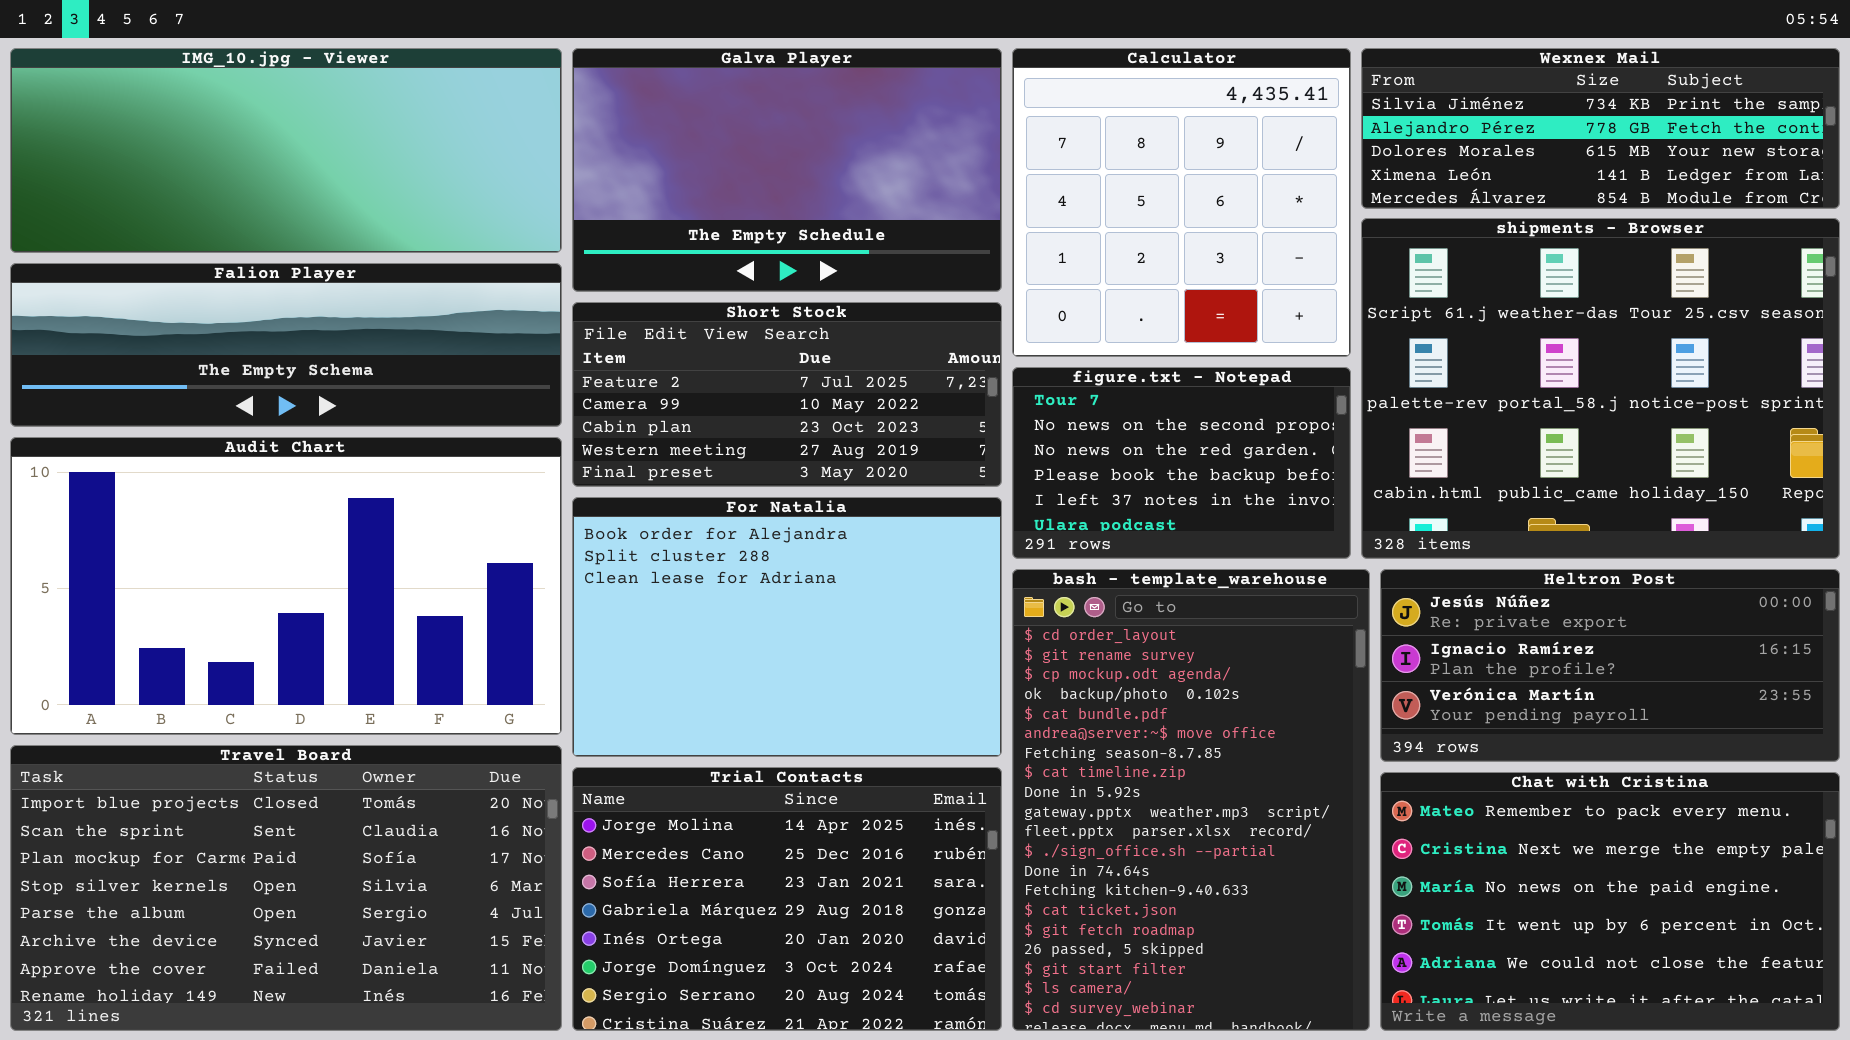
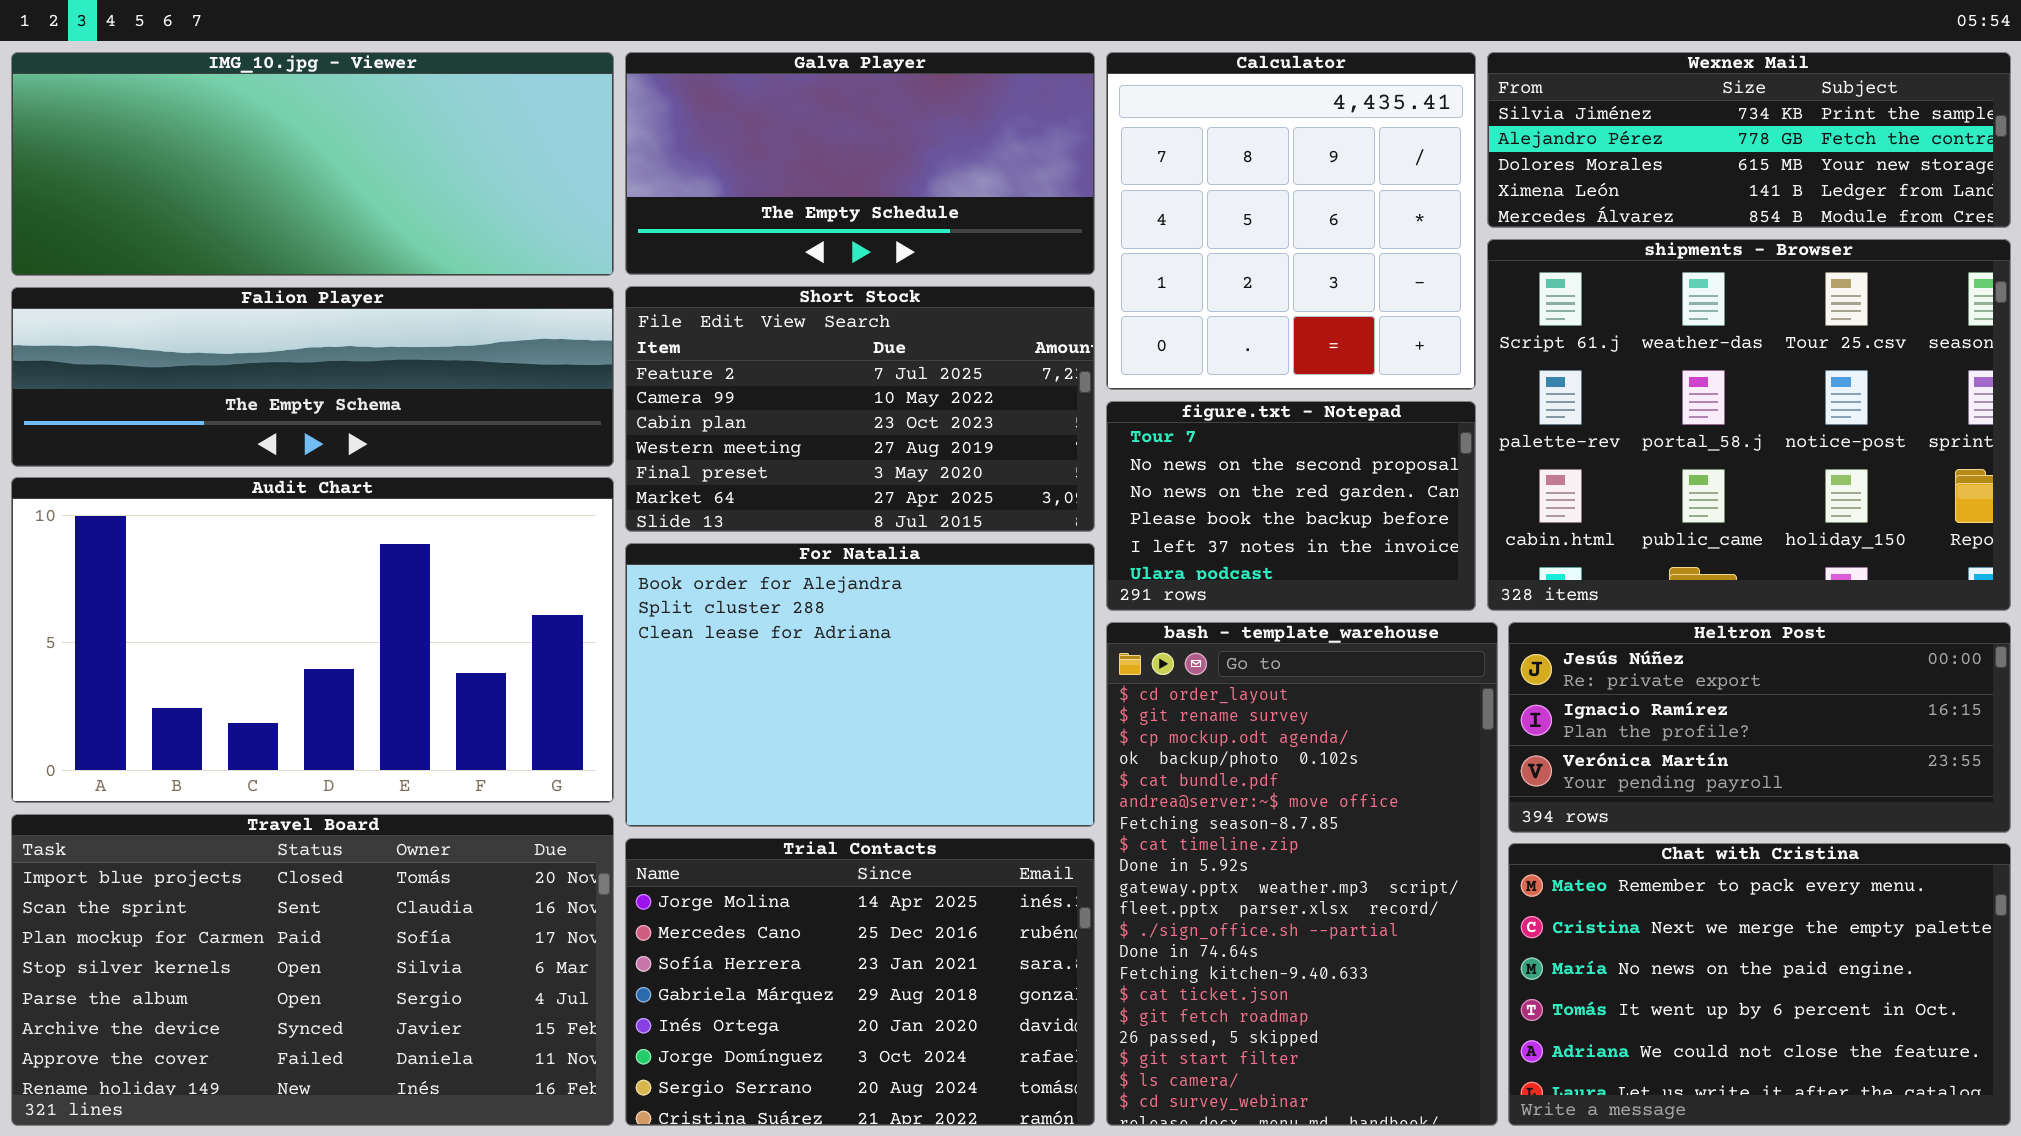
Galva Player: [572,48,1002,292] -> [625,52,1095,275], resized
Short Stock: [572,302,1002,487] -> [625,286,1095,532], resized

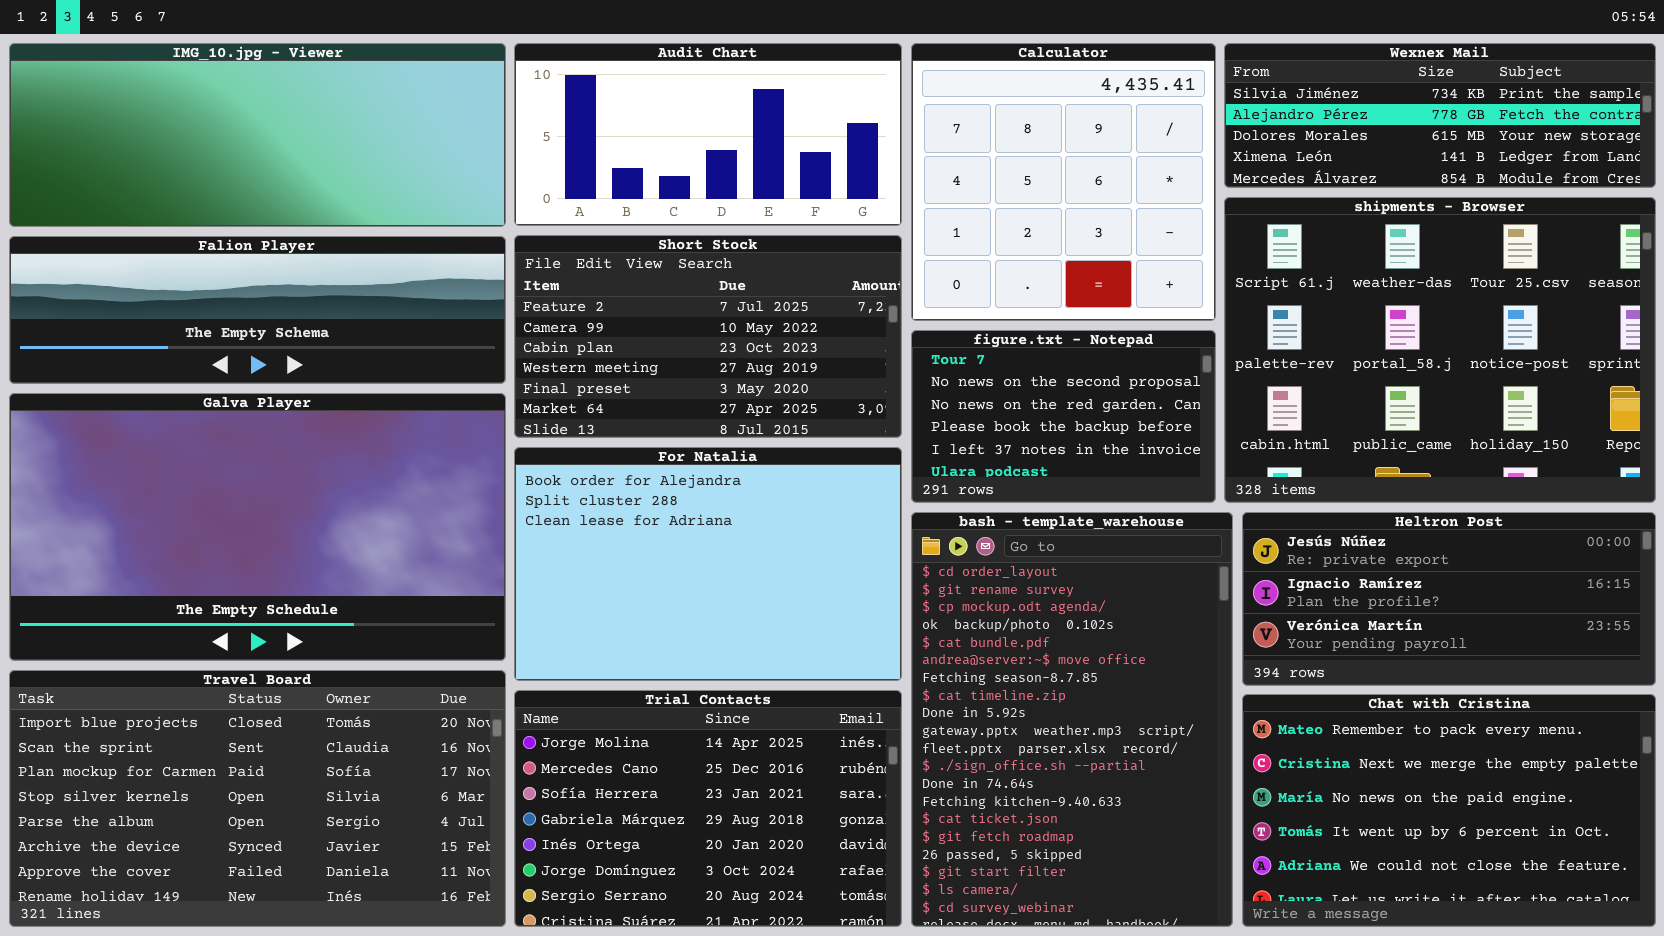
Galva Player: [625,52,1095,275] -> [9,393,506,661], moved, resized
Audit Chart: [11,477,614,803] -> [514,43,902,226], moved, resized

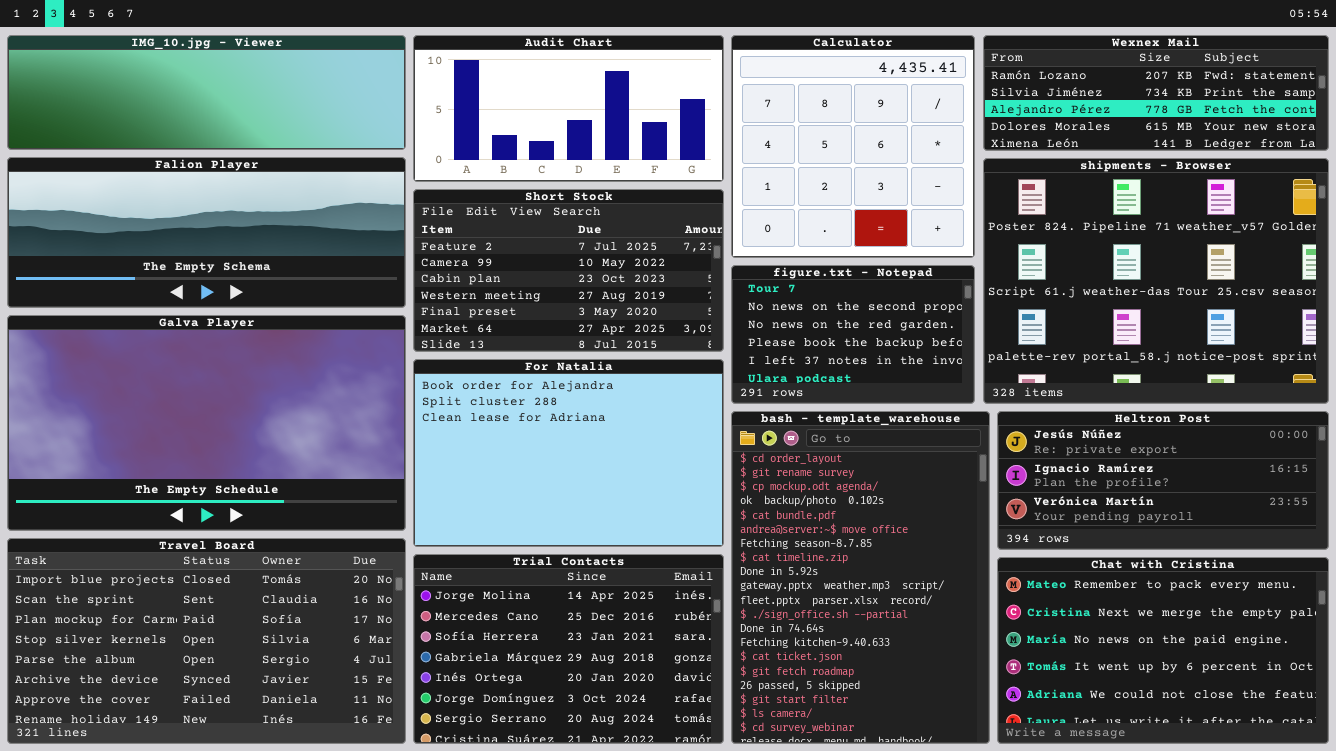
IMG_10.jpg - Viewer: [9,43,506,227] -> [7,35,406,150], resized
Wexnex Mail: [1224,43,1656,188] -> [983,35,1329,151], scrolled up 1 row
shipments - Browser: [1224,197,1656,503] -> [983,158,1329,404], scrolled up 1 row
Falion Player: [9,236,506,384] -> [7,157,406,308], resized

